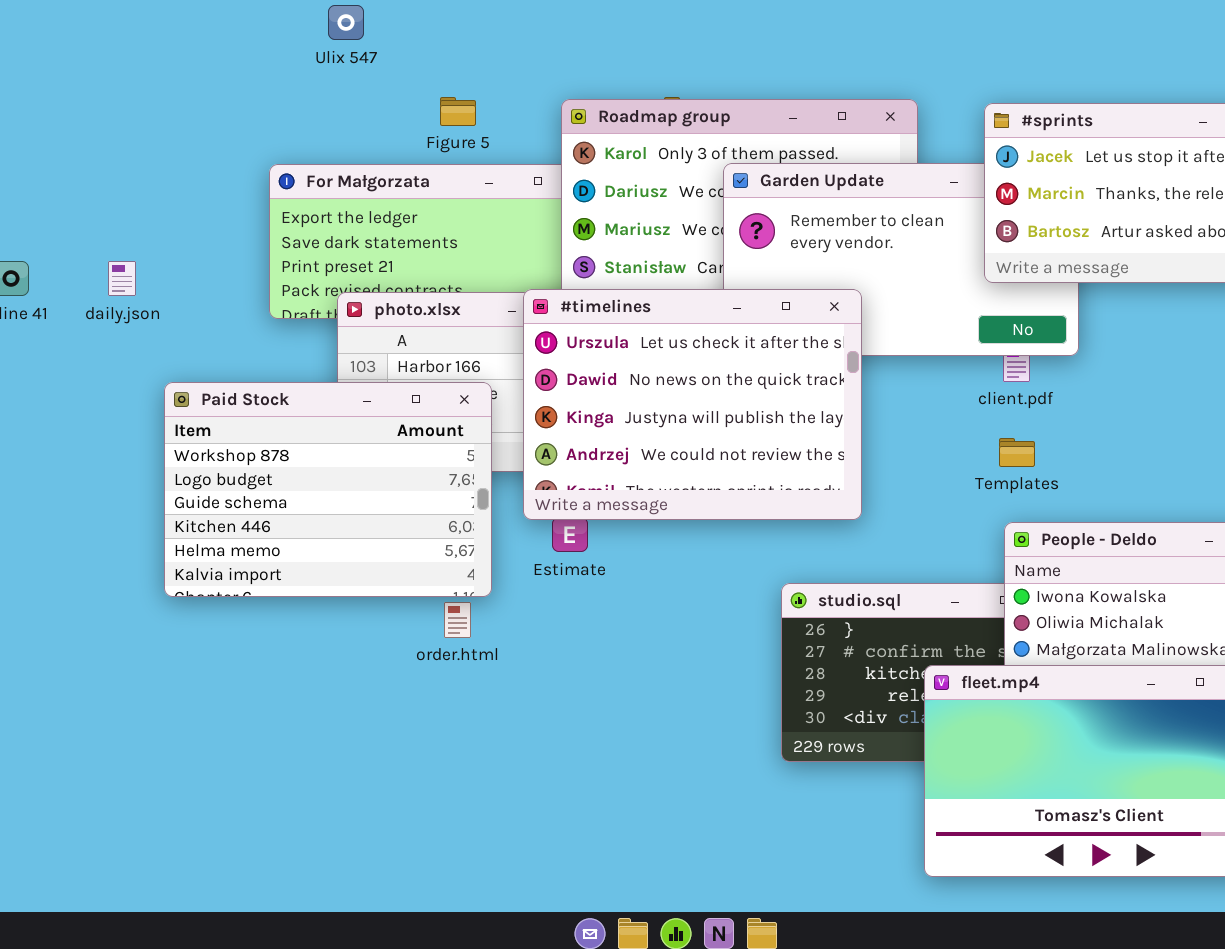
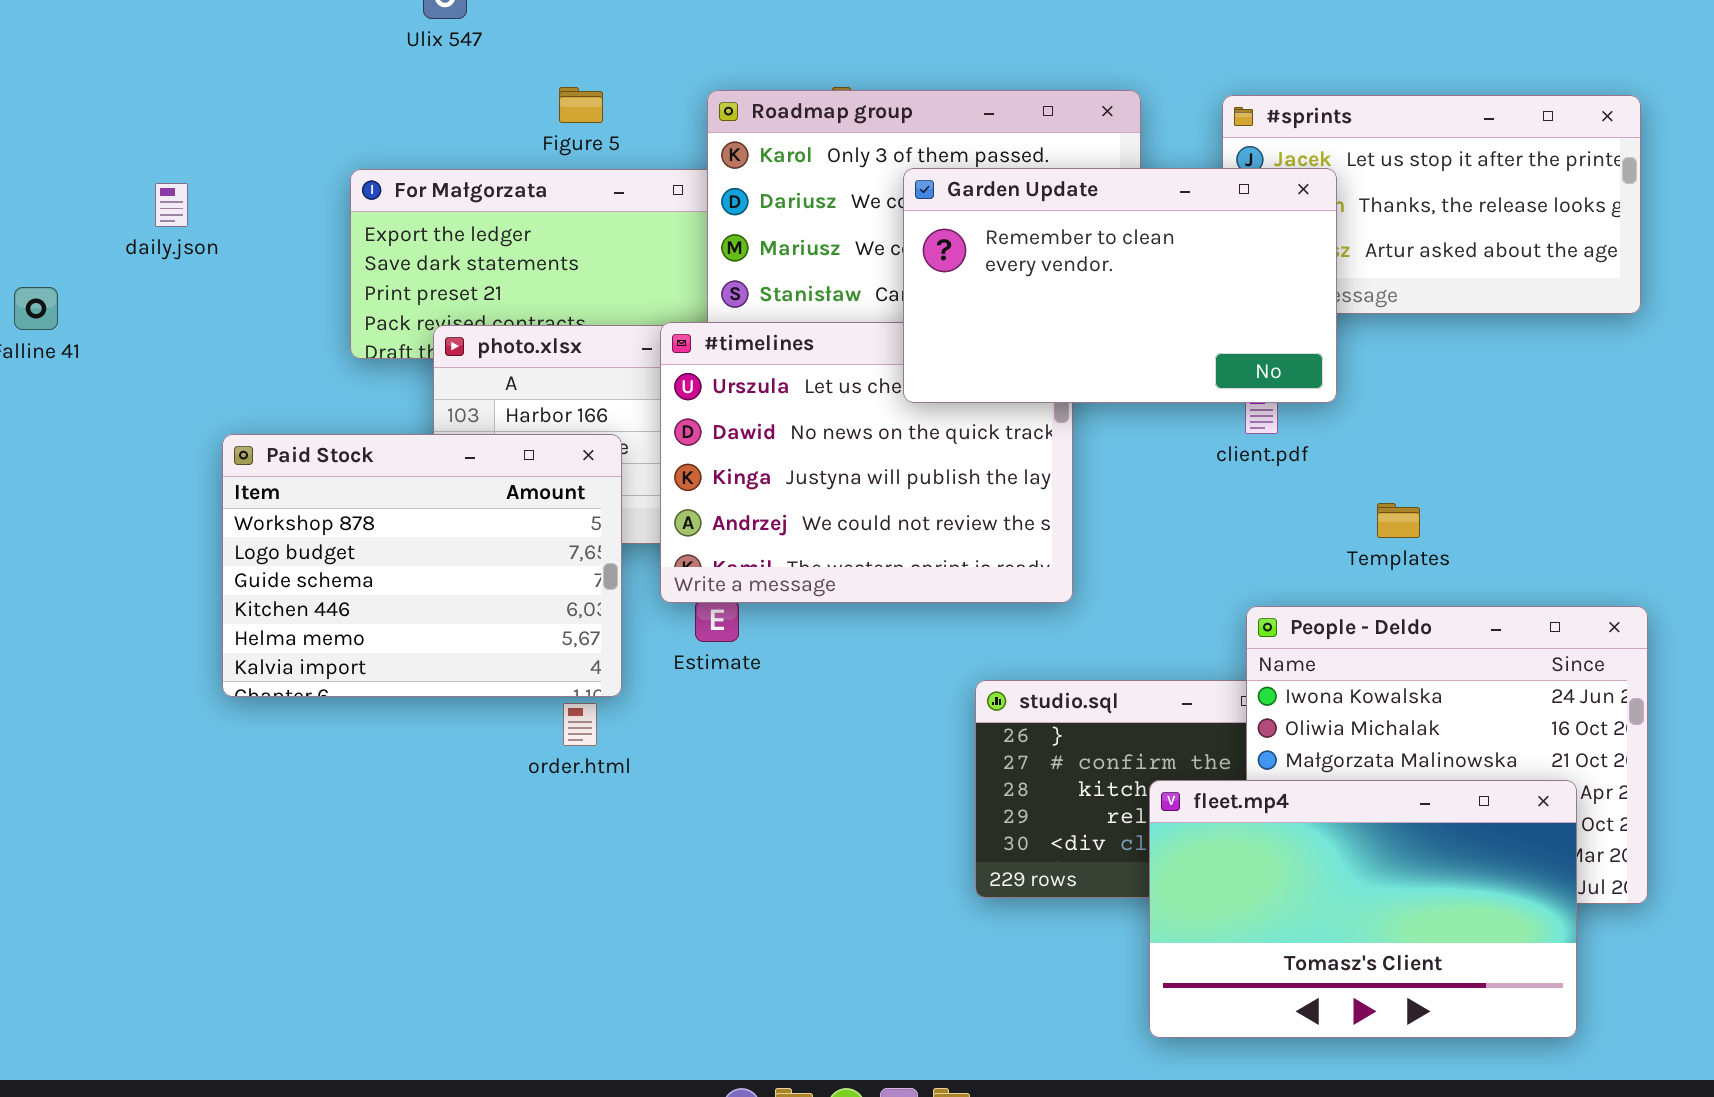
Garden Update: [723,163,1079,356] -> [903,168,1337,403], raised
daily.json: [108,261,136,296] -> [155,183,188,227], moved
Templates: [999,438,1035,467] -> [1377,503,1420,538], moved

